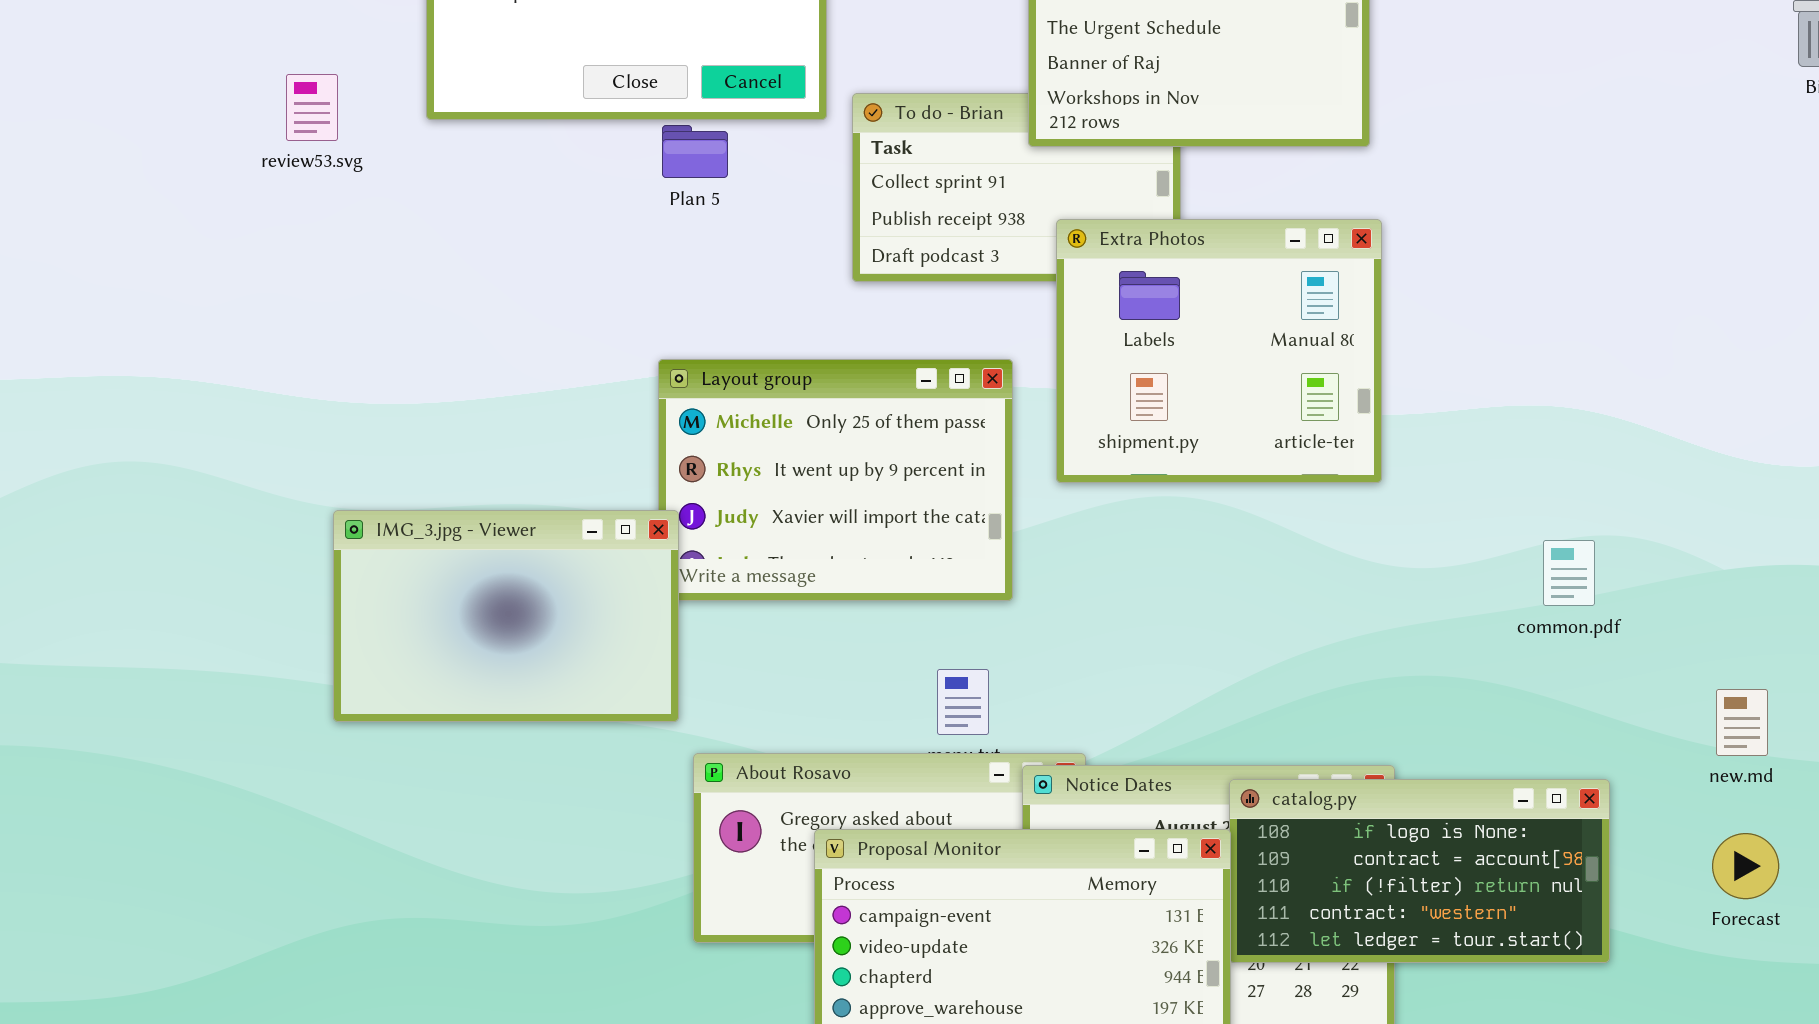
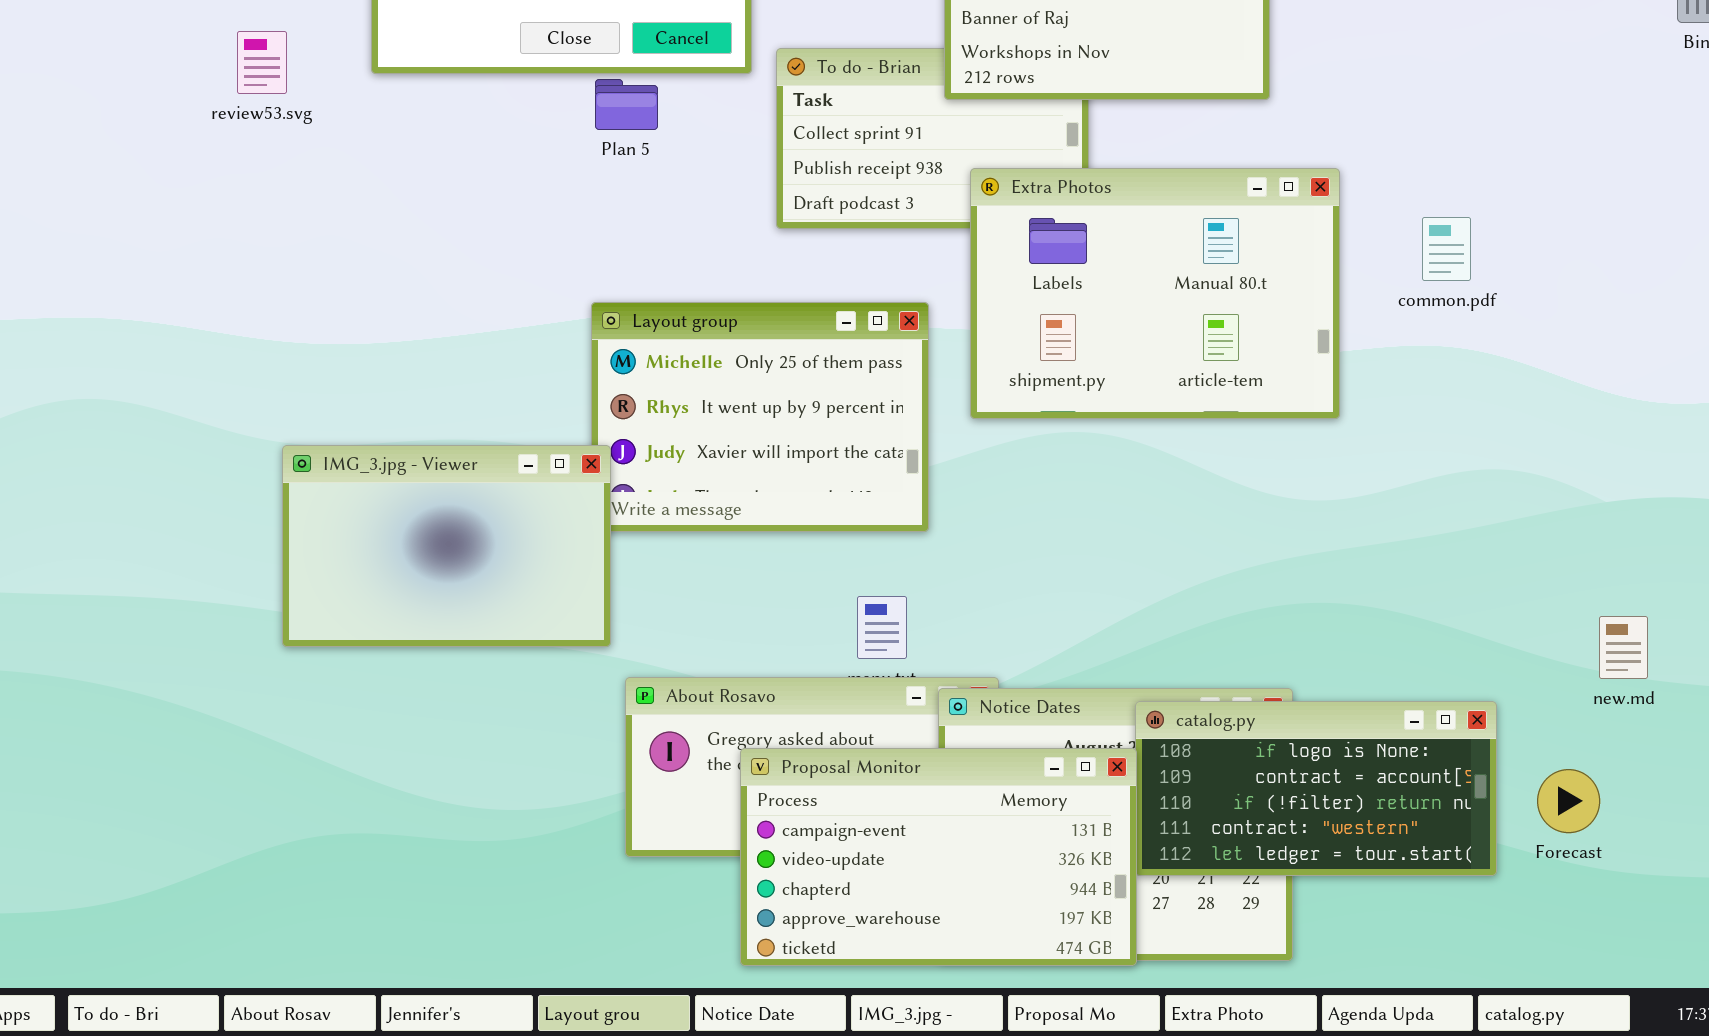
Extra Photos: [1056,219,1382,483] -> [970,168,1340,419], resized
common.pdf: [1543,540,1595,606] -> [1422,217,1471,281], moved
Forecast: [1712,833,1779,899] -> [1537,769,1600,833], moved

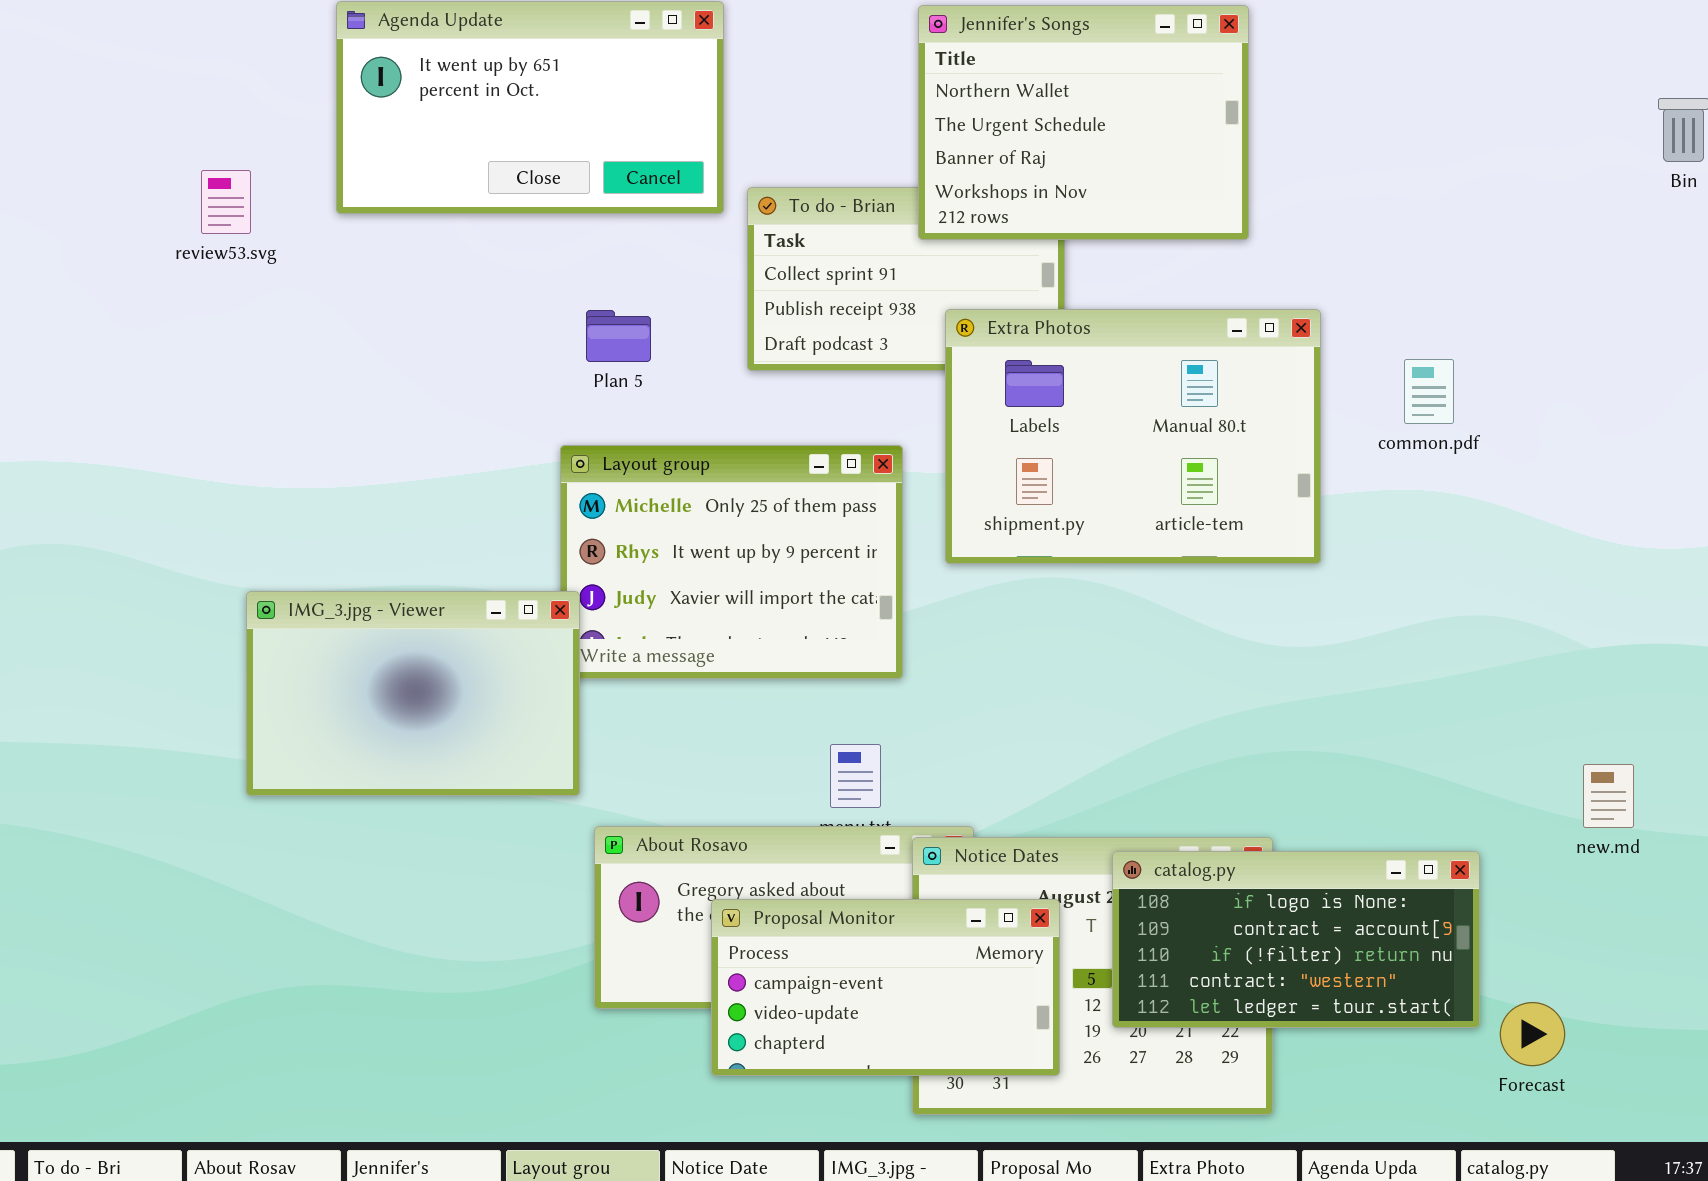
Plan 5: [595,79,658,130] -> [586,310,651,362], moved
Proposal Monitor: [740,748,1137,966] -> [711,899,1060,1076], resized
Forecast: [1537,769,1600,833] -> [1500,1002,1565,1066], moved

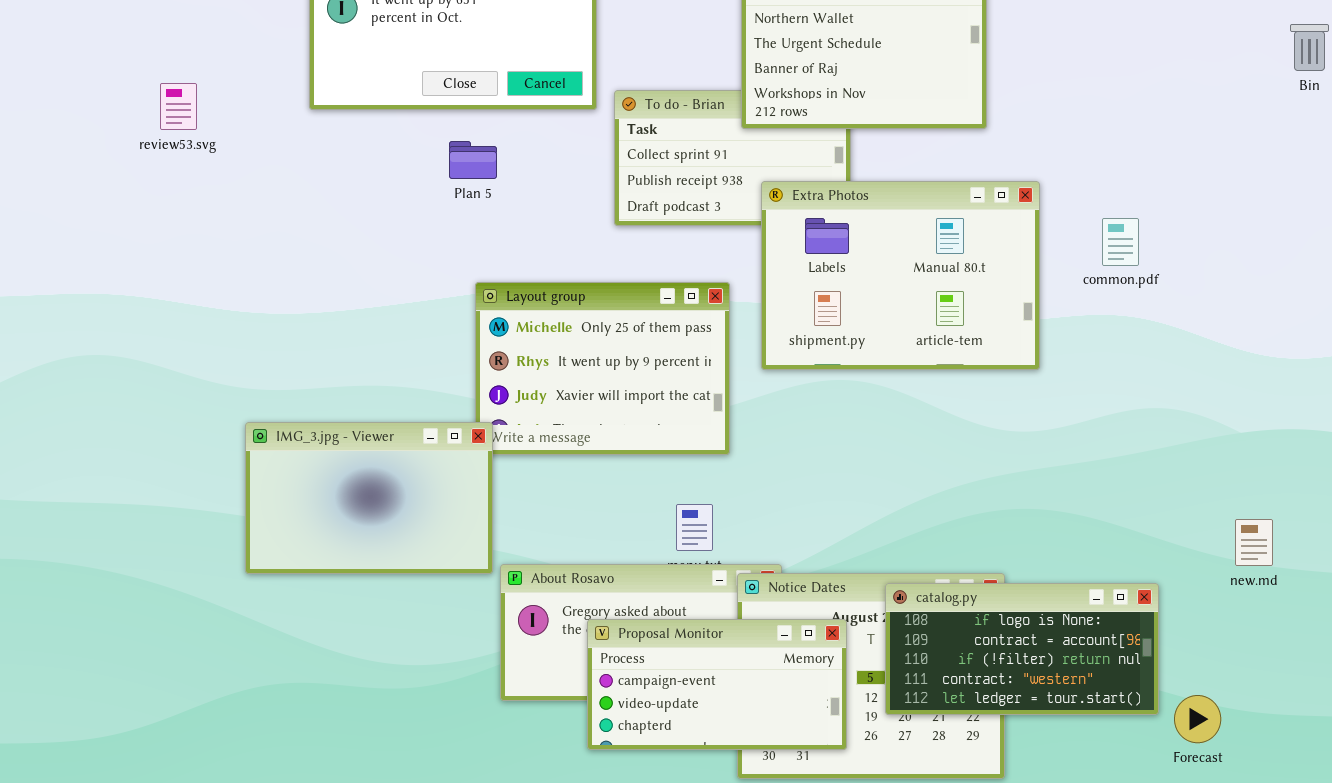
review53.svg: [201,170,251,234] -> [160,83,197,130], moved
Plan 5: [586,310,651,362] -> [449,141,497,179], moved
IMG_3.jpg - Viewer: [246,591,580,796] -> [245,422,493,574], moved

